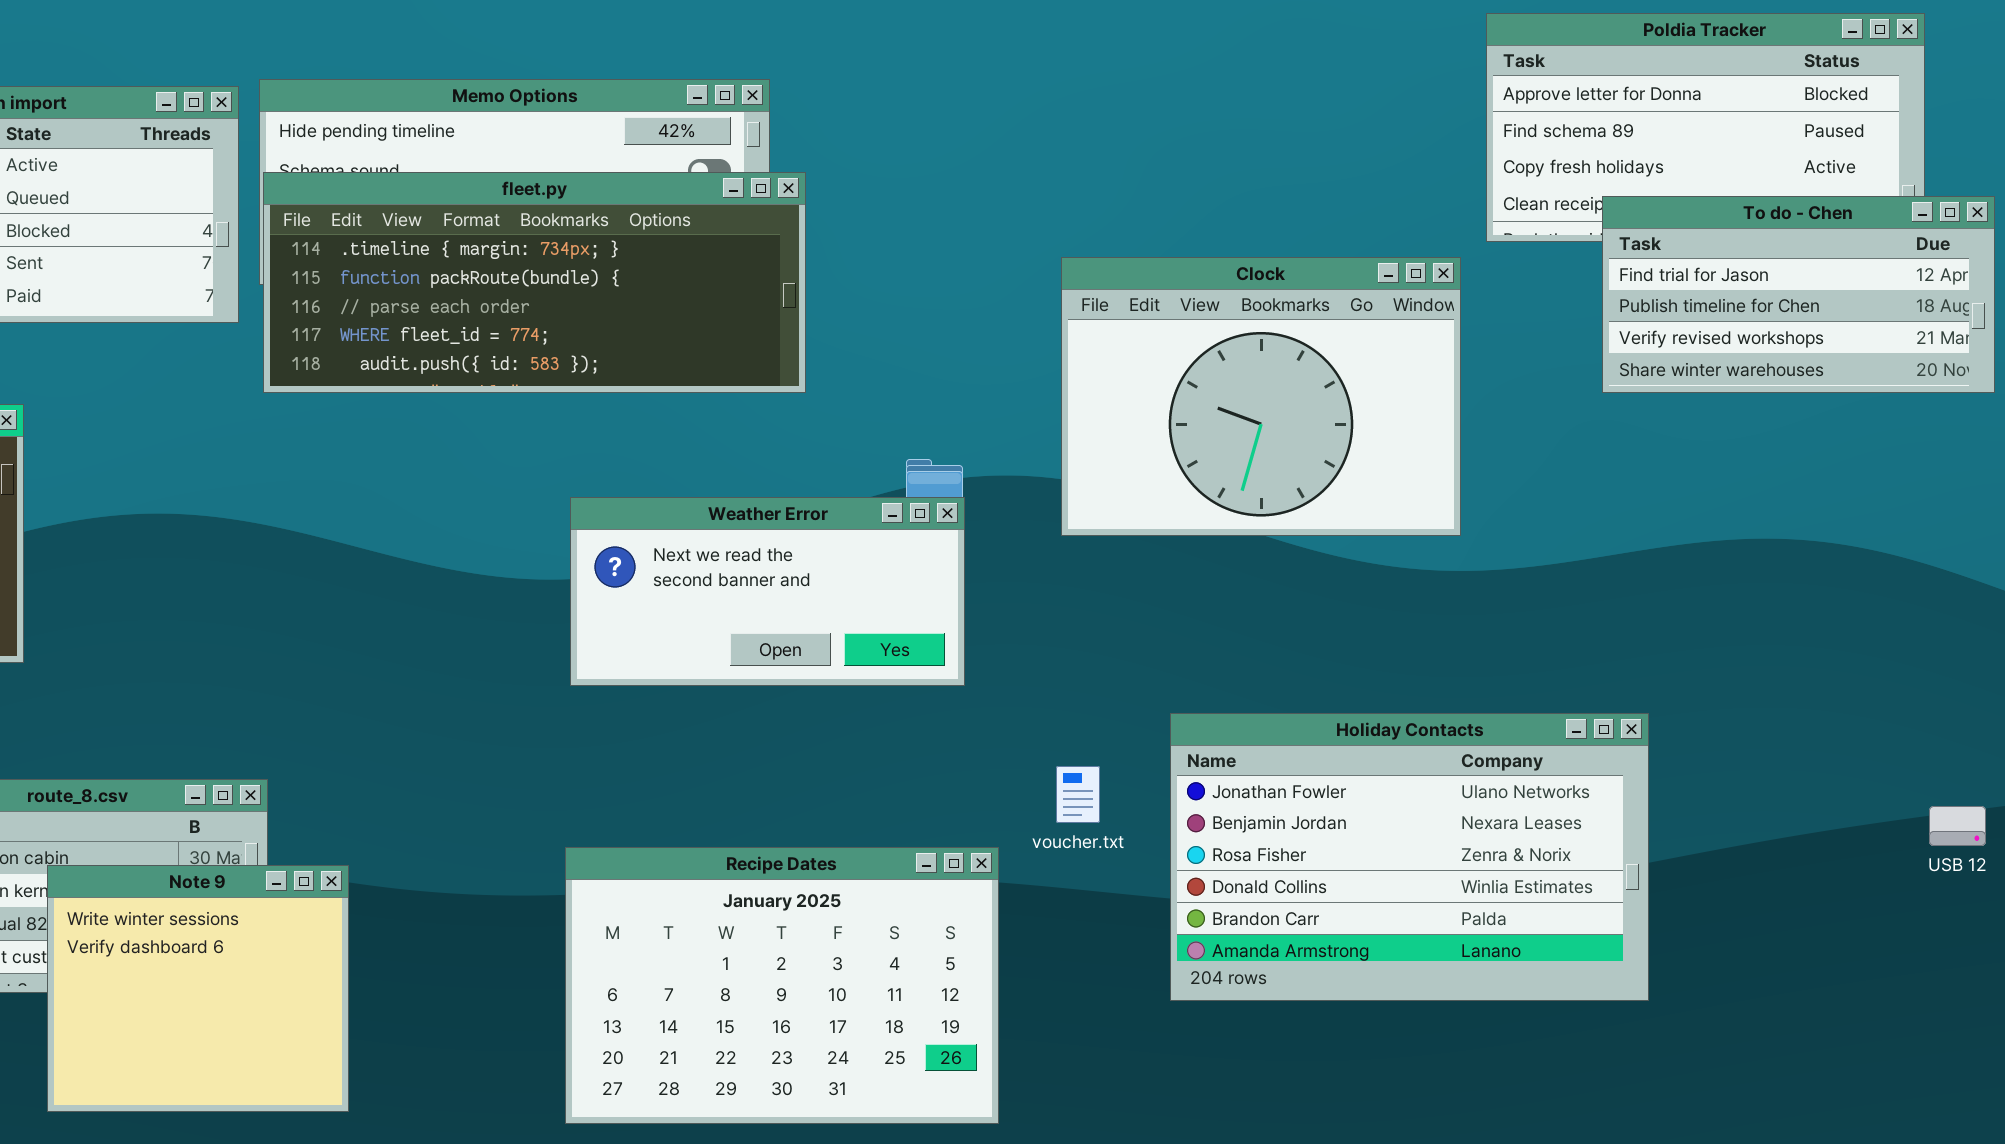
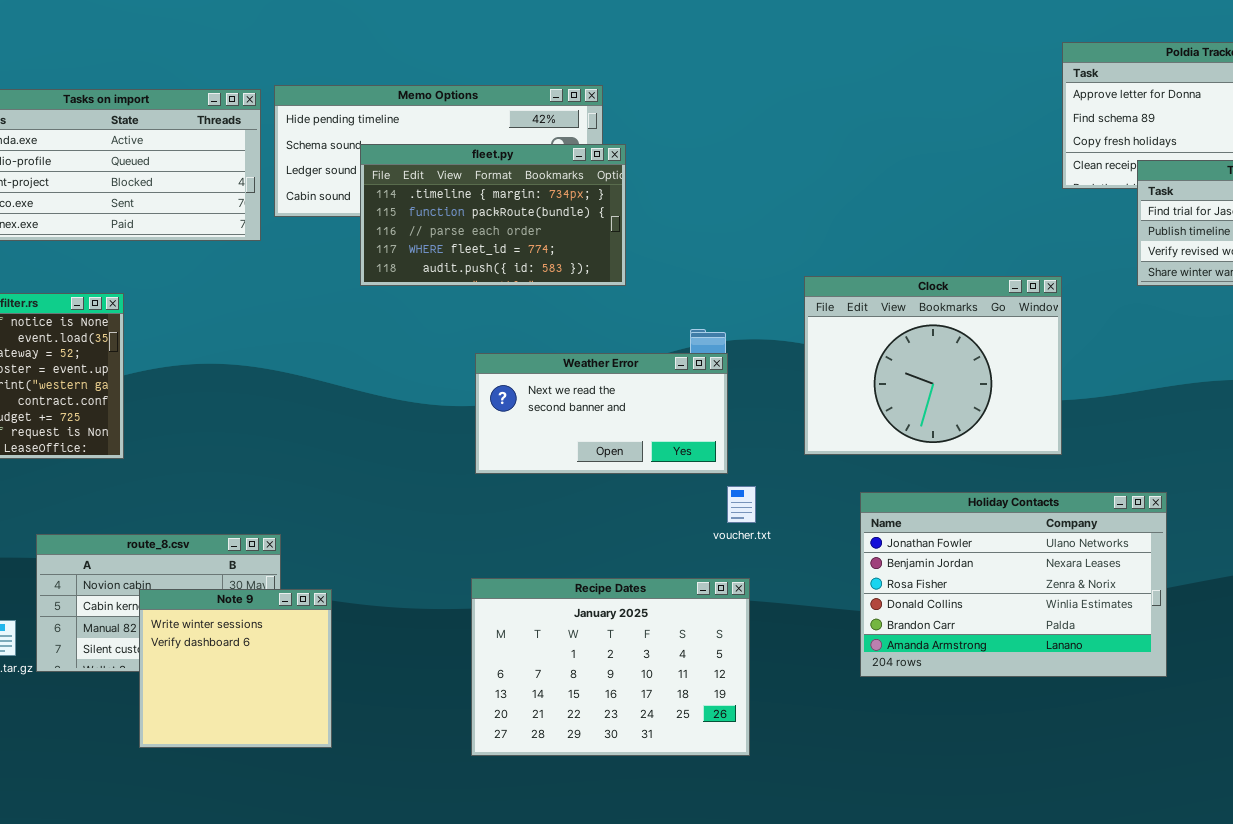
fleet.py: [263,172,806,393] -> [360,144,626,286], resized
Clock: [1061,257,1461,536] -> [804,276,1062,455], moved
voucher.txt: [1056,766,1100,823] -> [727,486,756,523], moved

